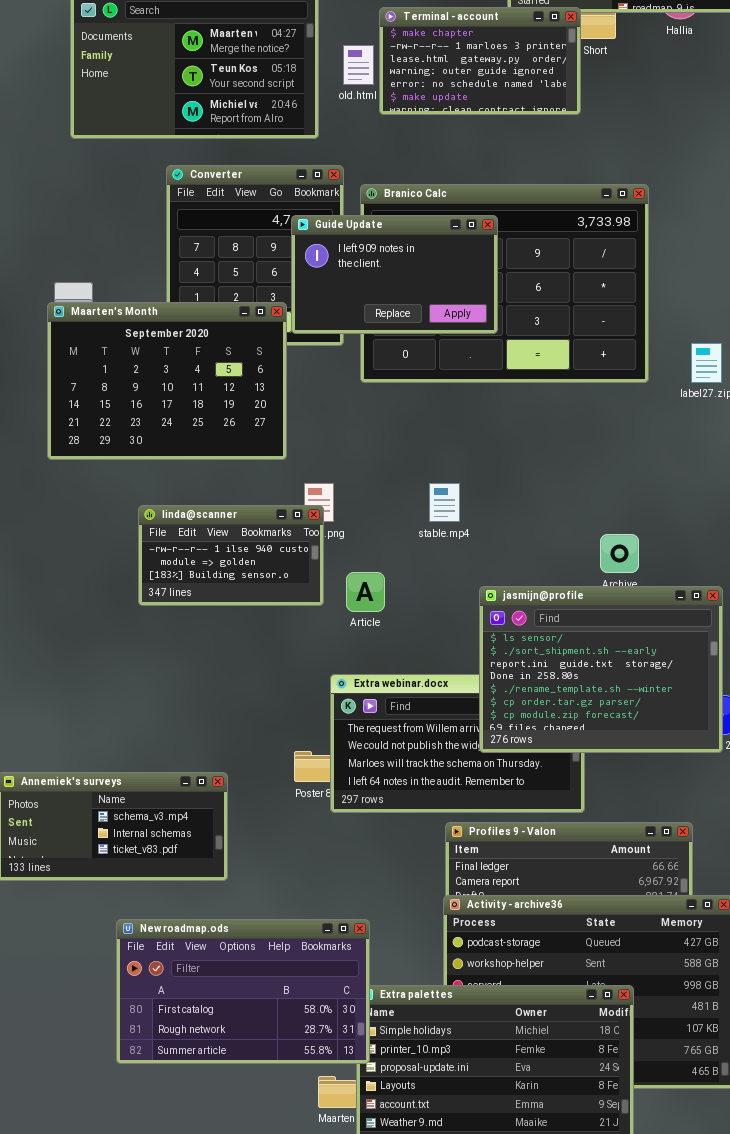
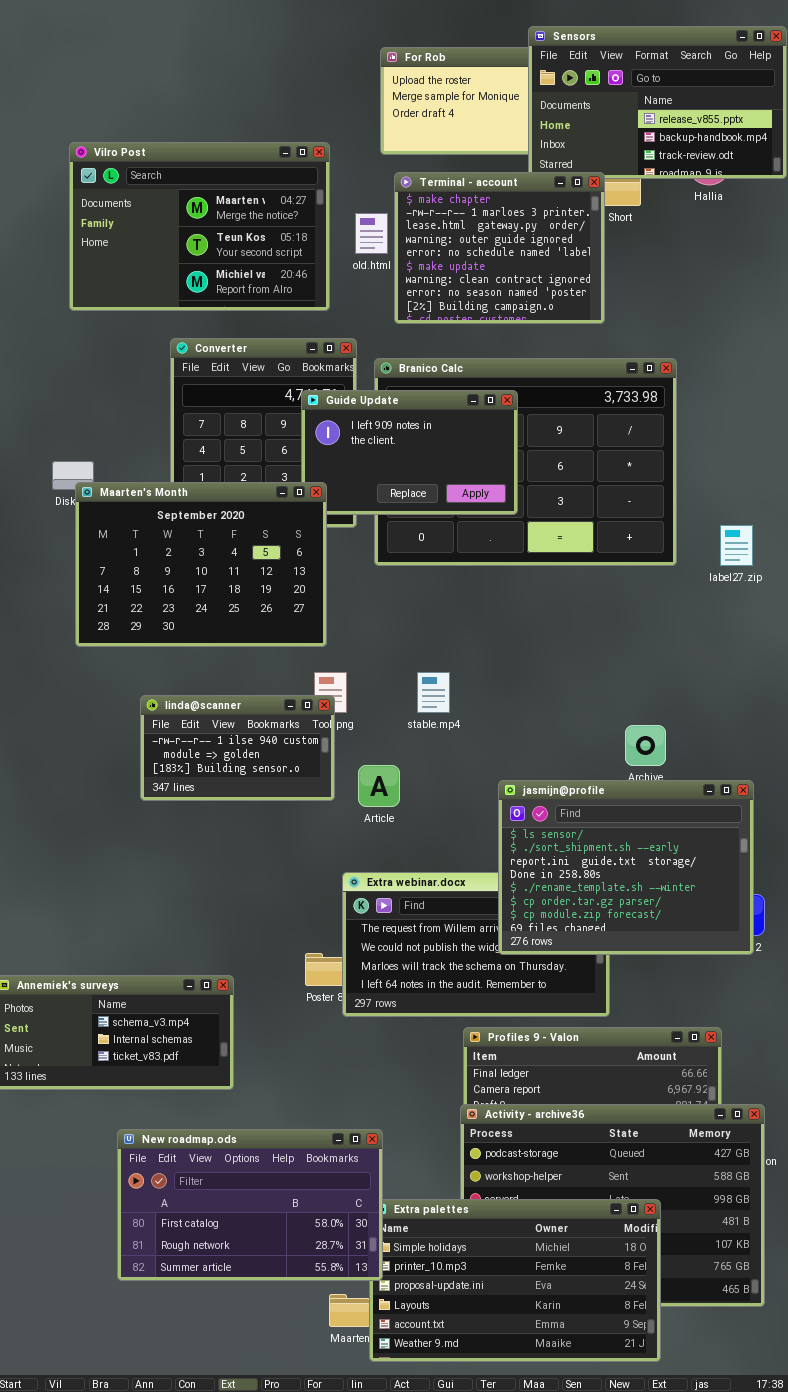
Terminal - account: [379,7,581,115] -> [394,172,605,324], resized
Maarten's Month: [47,302,287,460] -> [75,482,327,647], moved
stable.mp4: [429,483,460,522] -> [417,672,450,713], moved

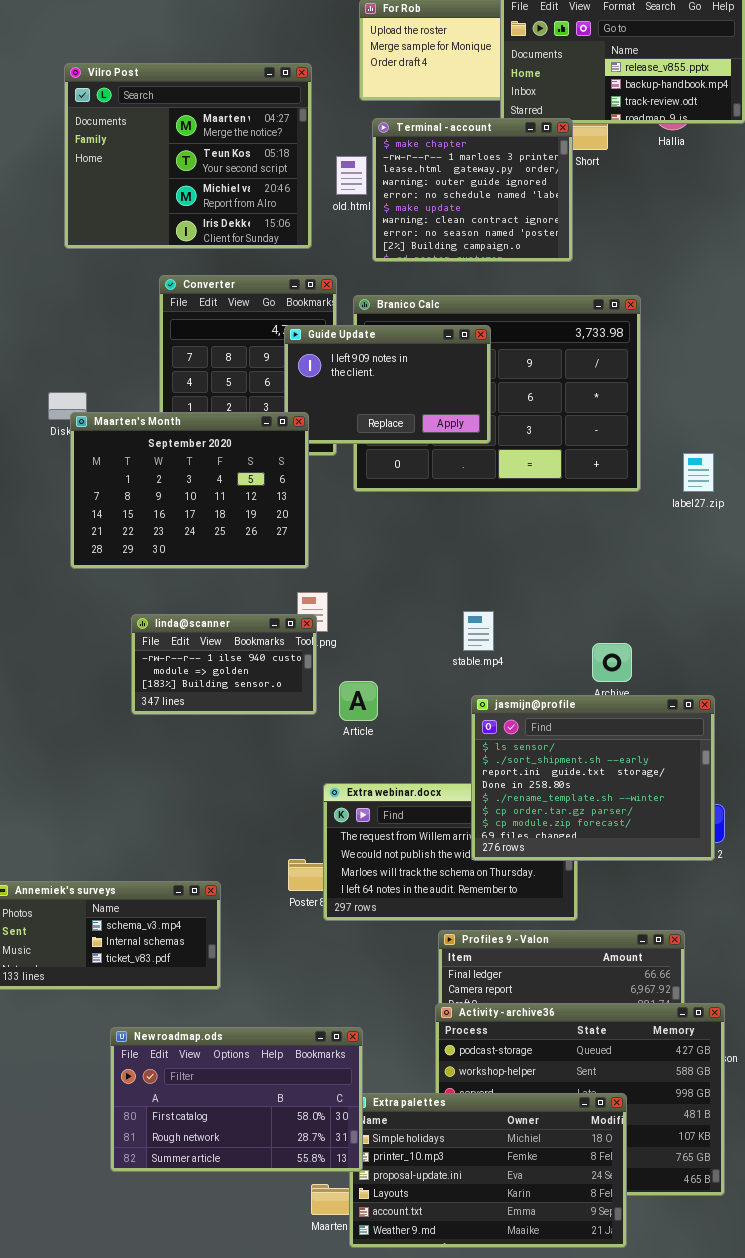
Vilro Post: [69,142,330,311] -> [64,63,312,249], resized
stable.mp4: [417,672,450,713] -> [463,611,494,651], moved

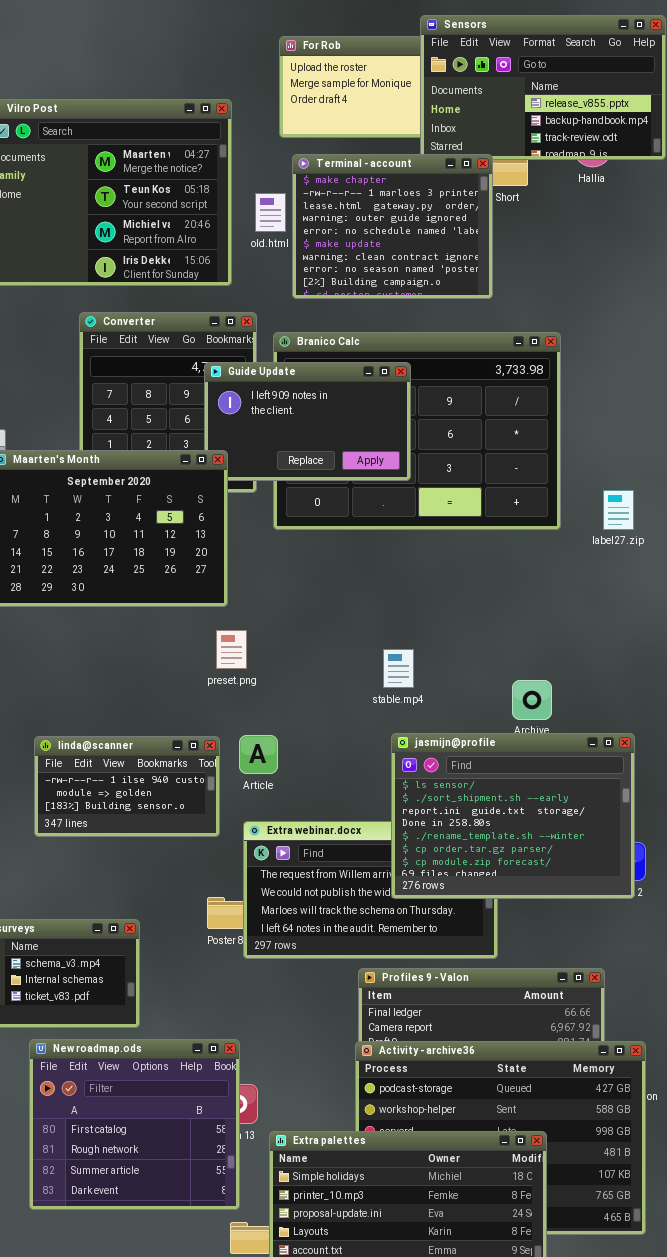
linda@scanner: [131,614,317,715] -> [34,736,220,837], moved
Article: [339,681,378,721] -> [239,735,278,774], moved
New roadmap.ods: [110,1027,363,1172] -> [29,1039,240,1210], resized

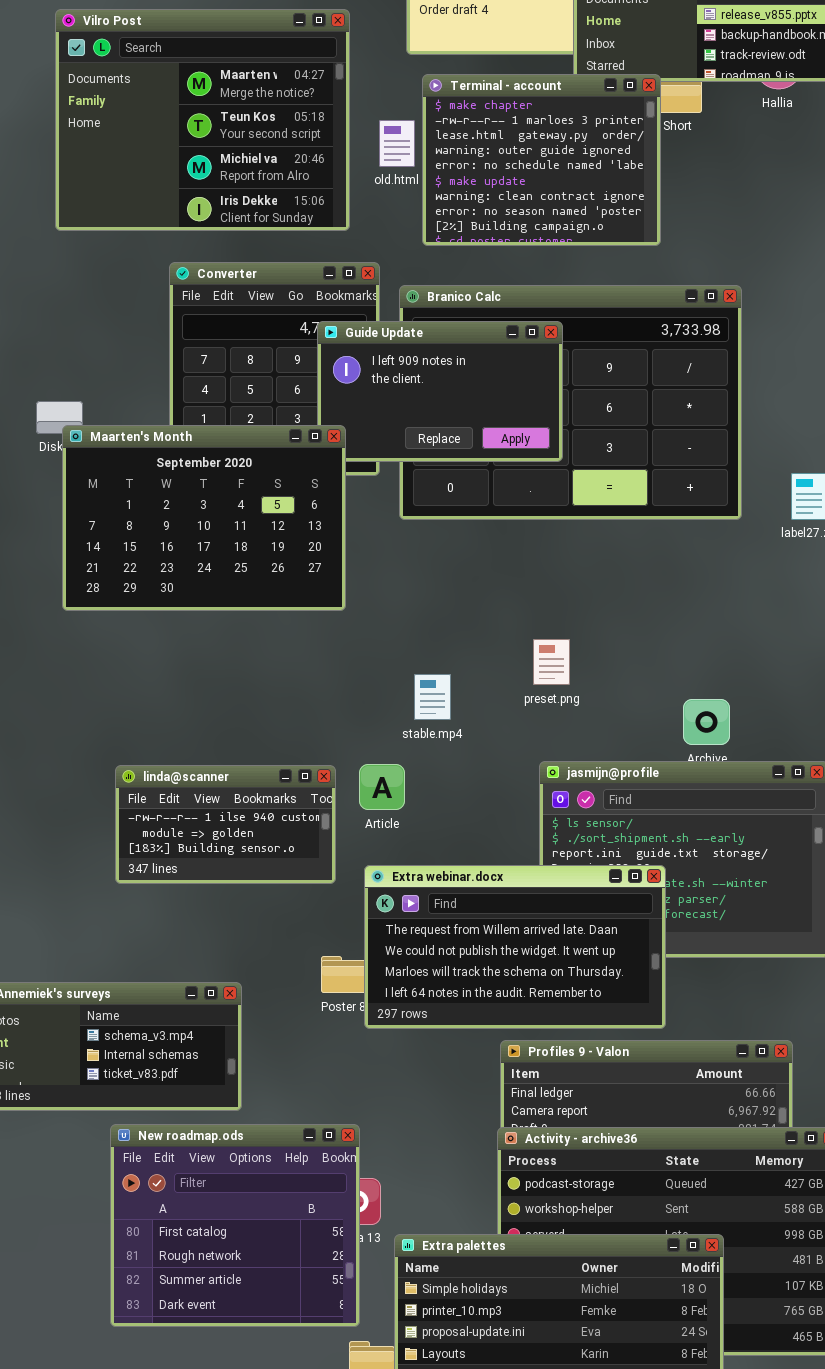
preset.png: [216,630,247,669] -> [533,639,570,685], moved
stable.mp4: [383,649,414,688] -> [414,674,451,720], moved
Extra webinar.docx: [243,821,498,959] -> [364,865,666,1029], raised

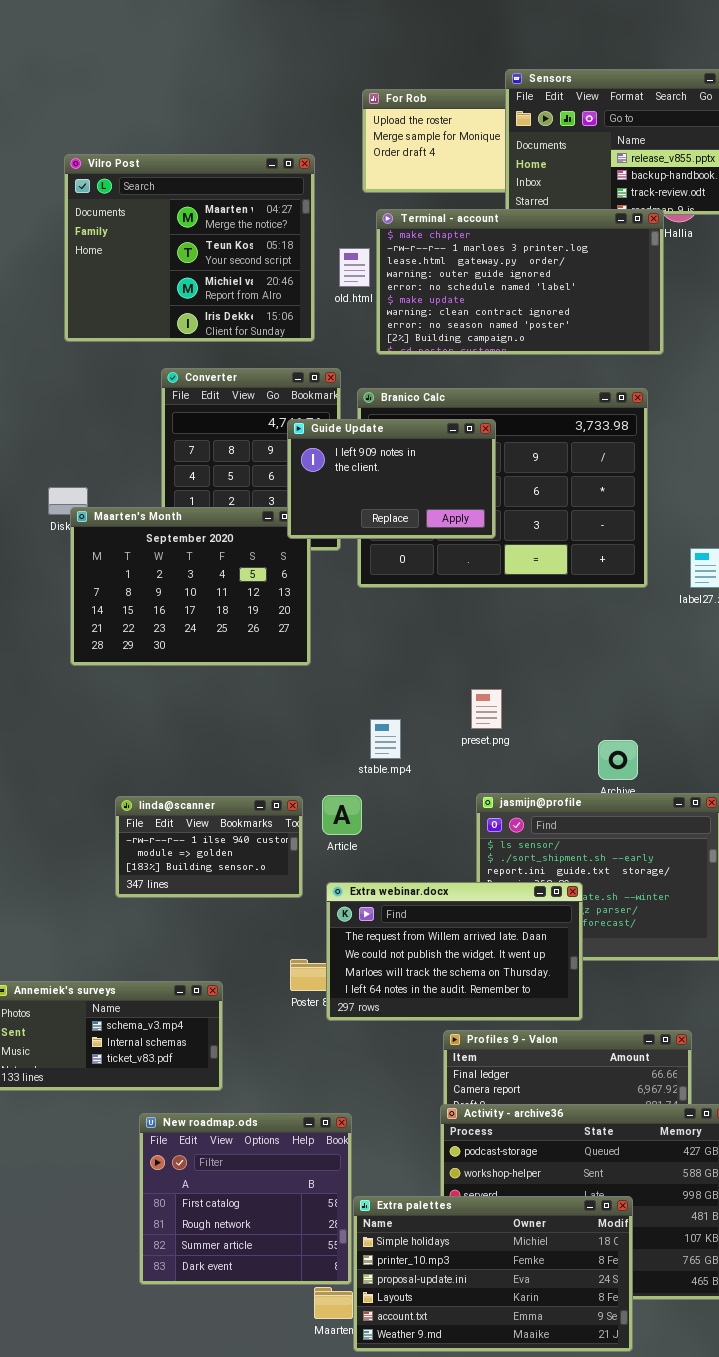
Terminal - account: [422,74,661,246] -> [376,209,664,355], resized
Guide Update: [317,321,563,462] -> [287,419,496,539], raised
New roadmap.ods: [110,1124,360,1327] -> [139,1113,352,1285], moved

